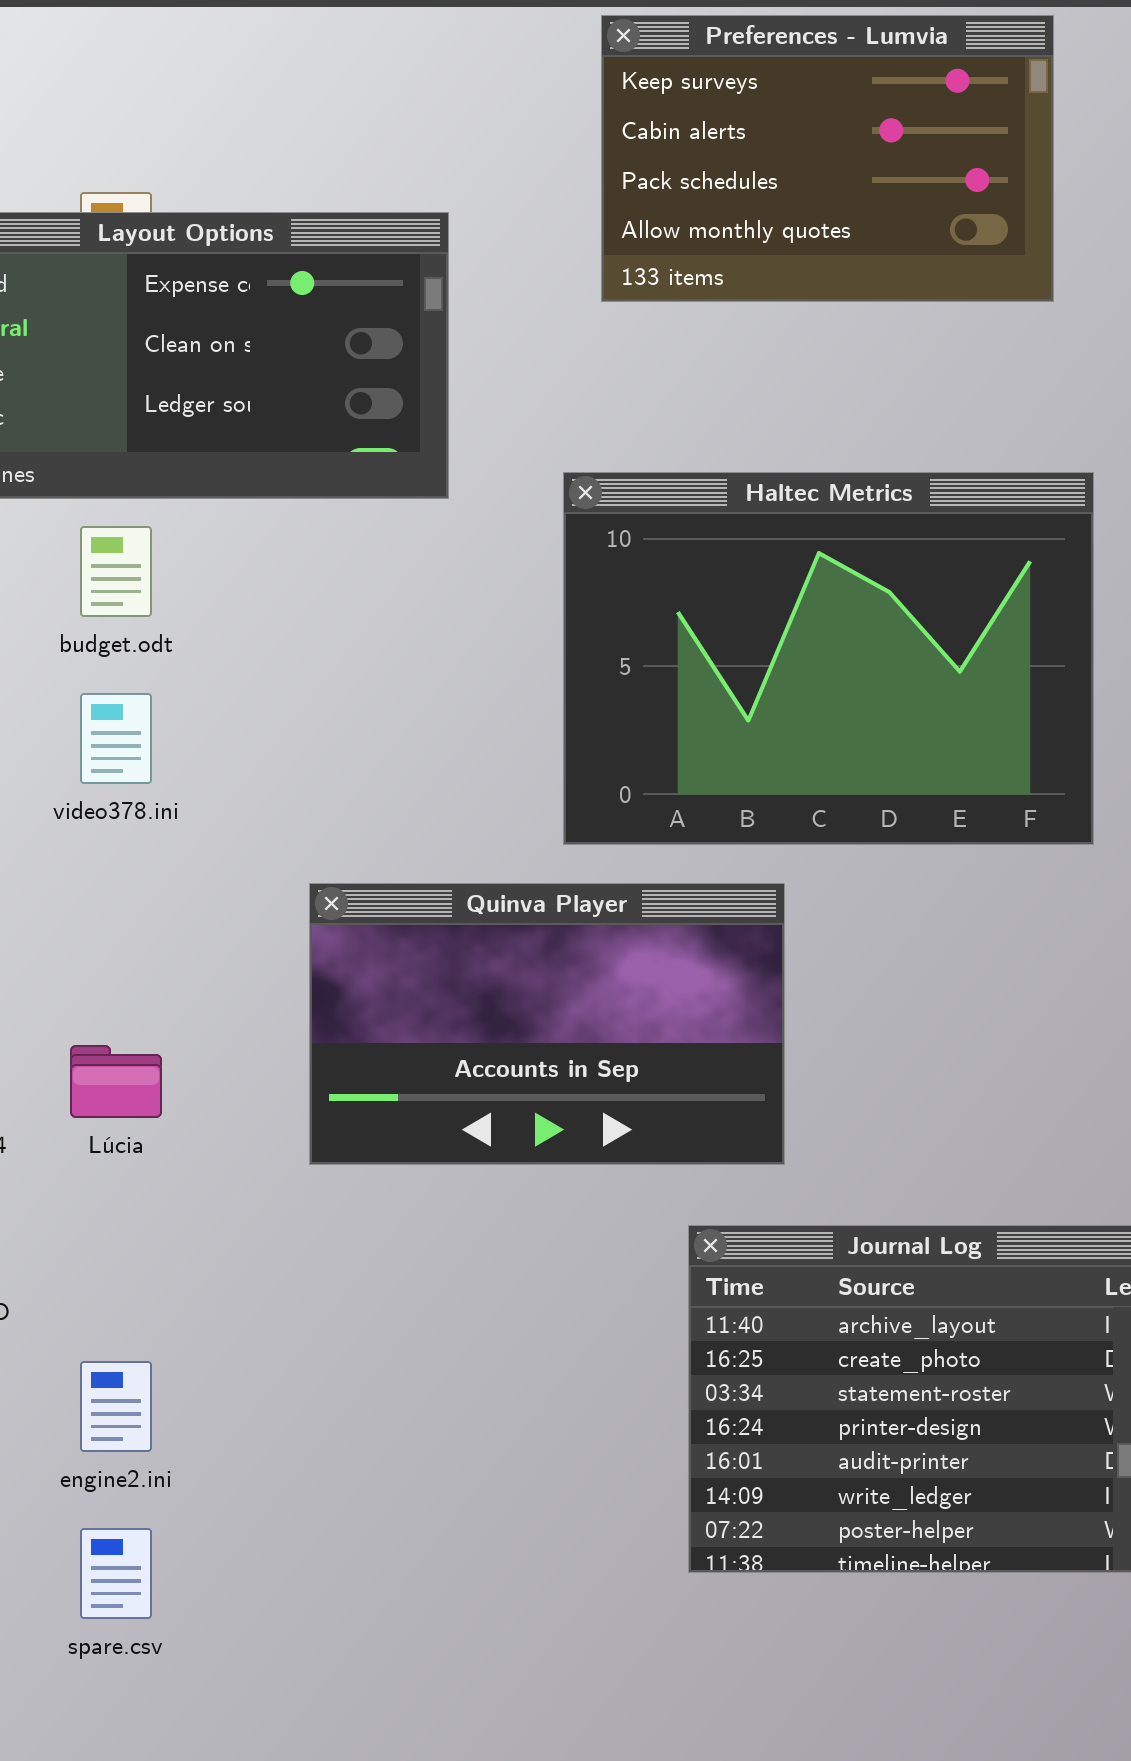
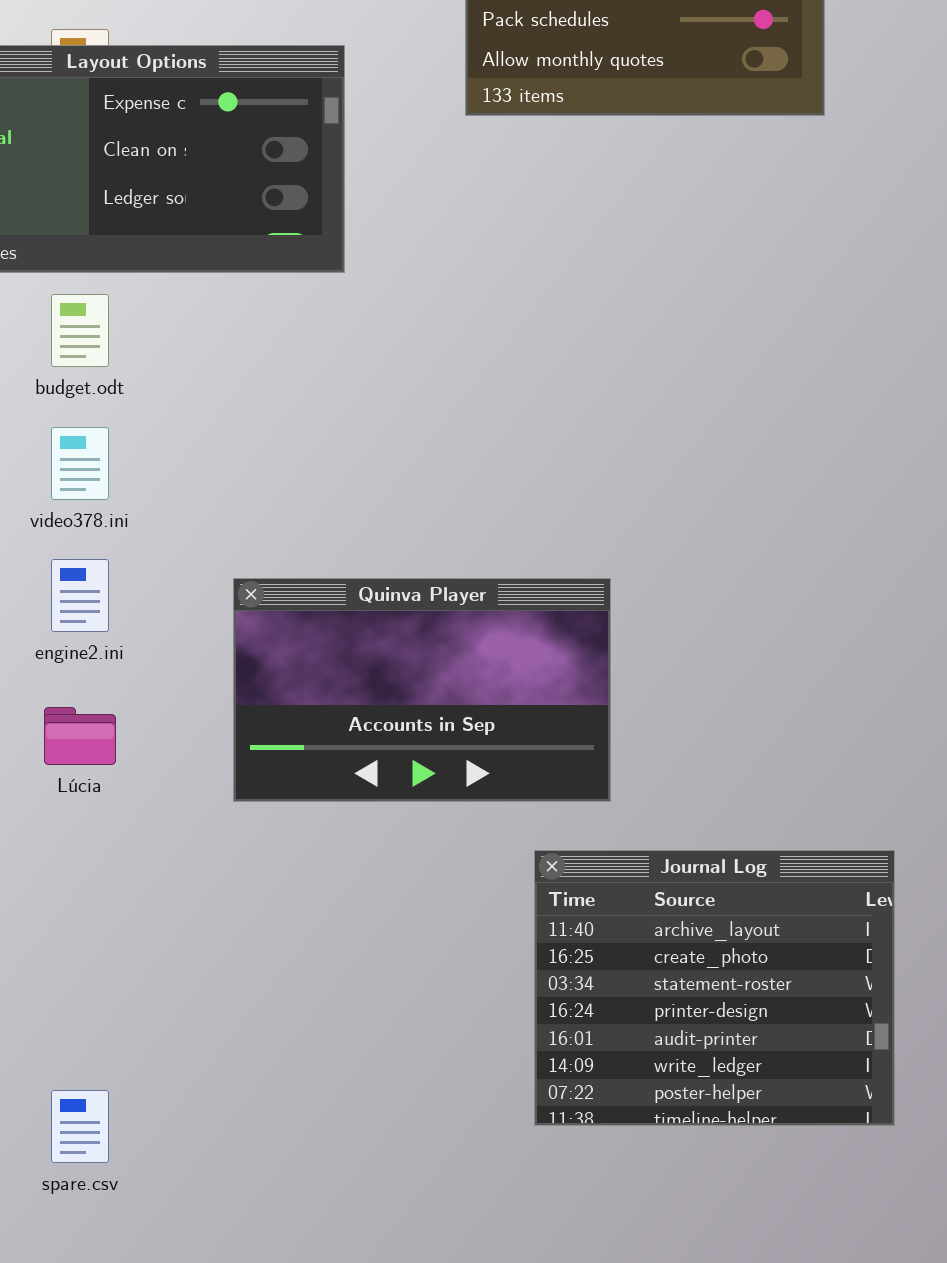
Haltec Metrics: [563,472,1094,845] -> none, closed
engine2.ini: [80,1361,152,1452] -> [51,559,109,632], moved

